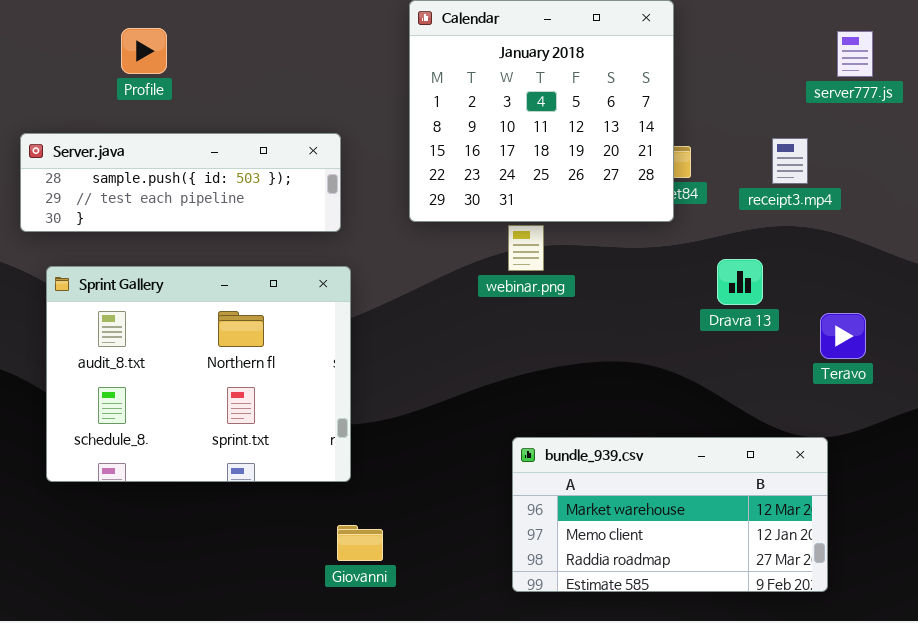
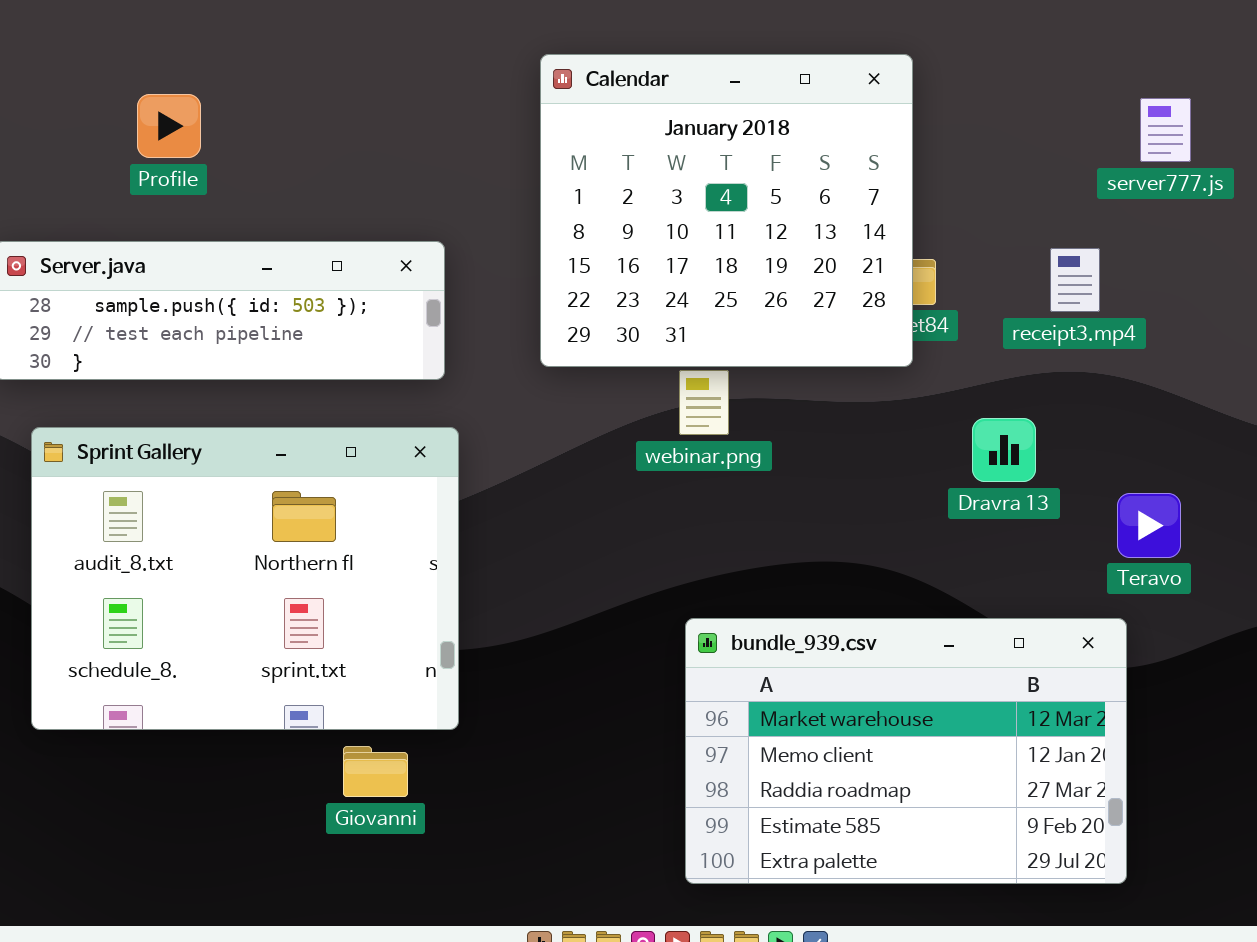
bundle_939.csv: [512,437,828,592] -> [685,618,1127,884], resized
Giovanni: [337,525,383,561] -> [343,746,408,797], moved

